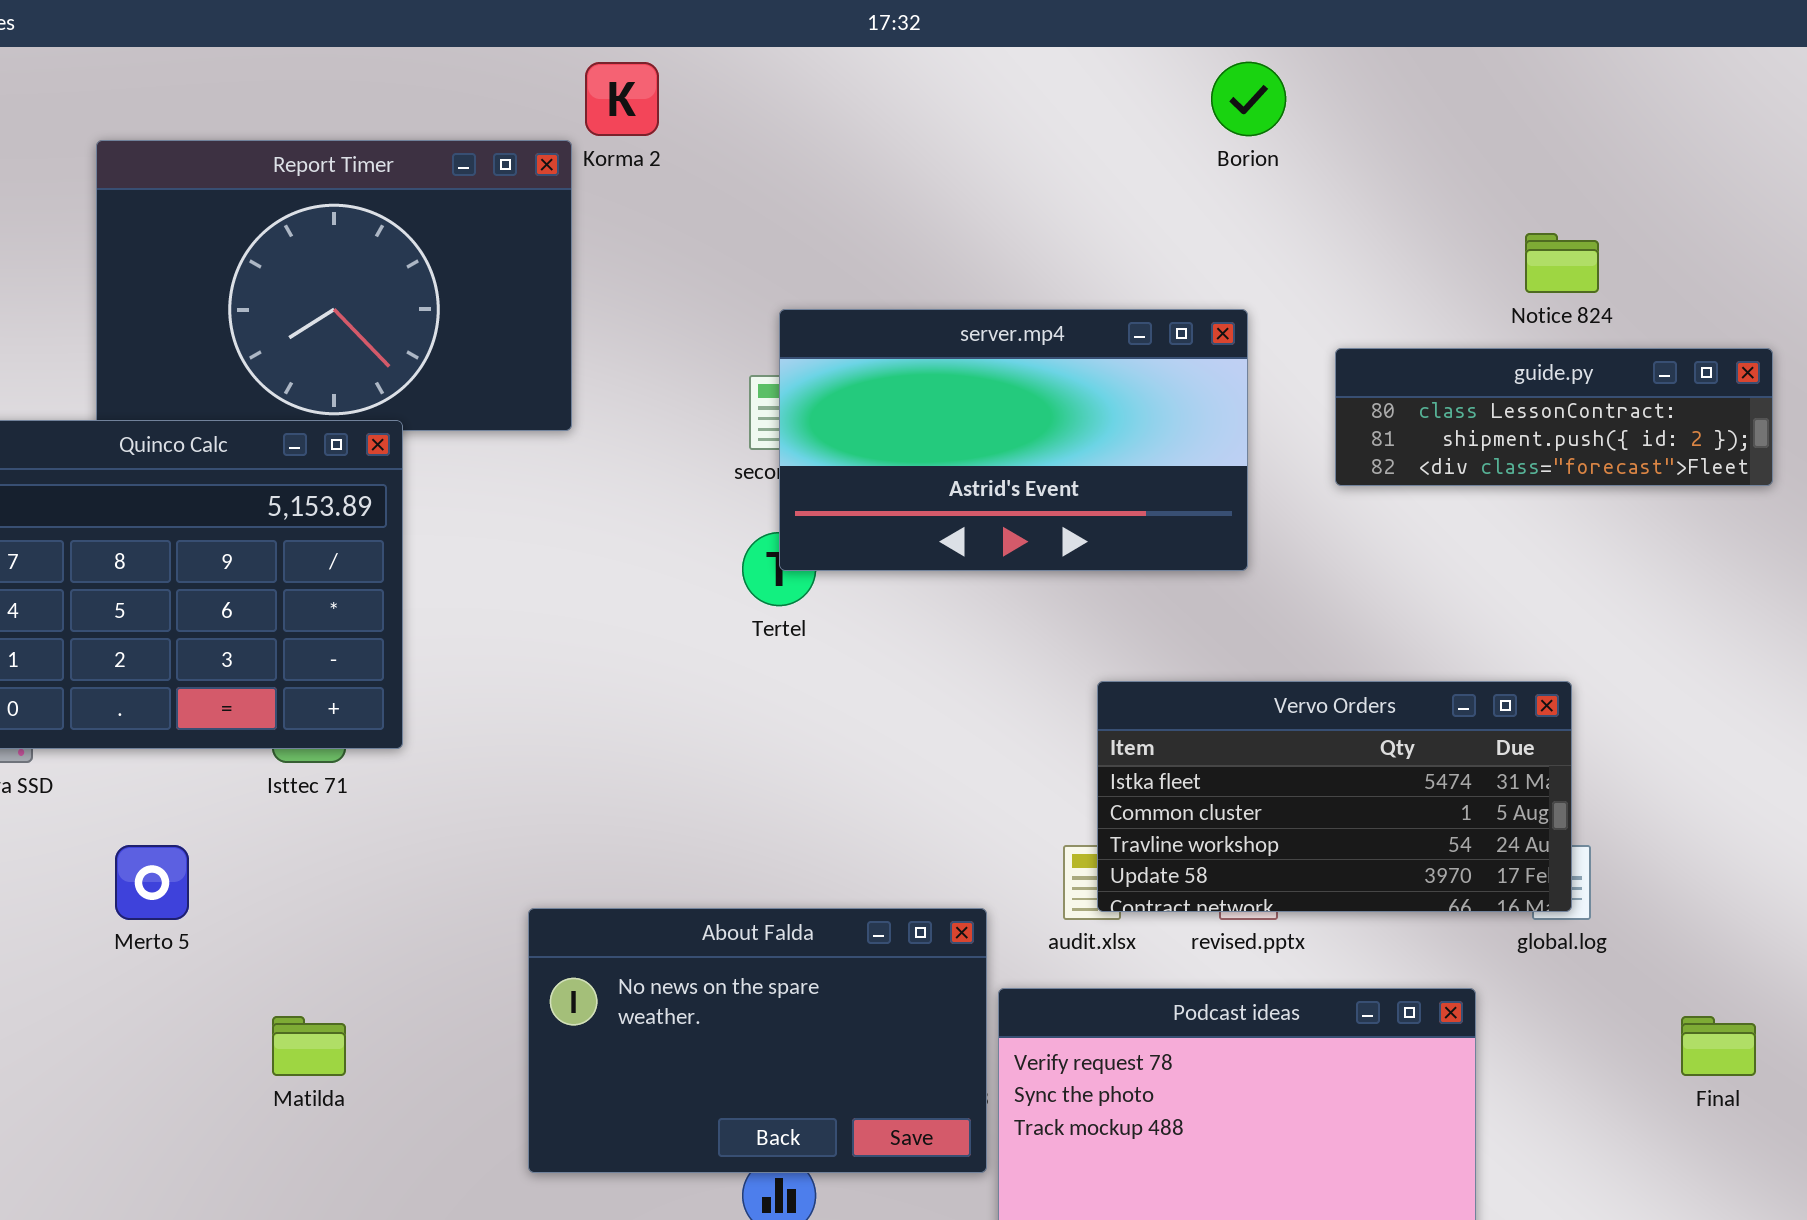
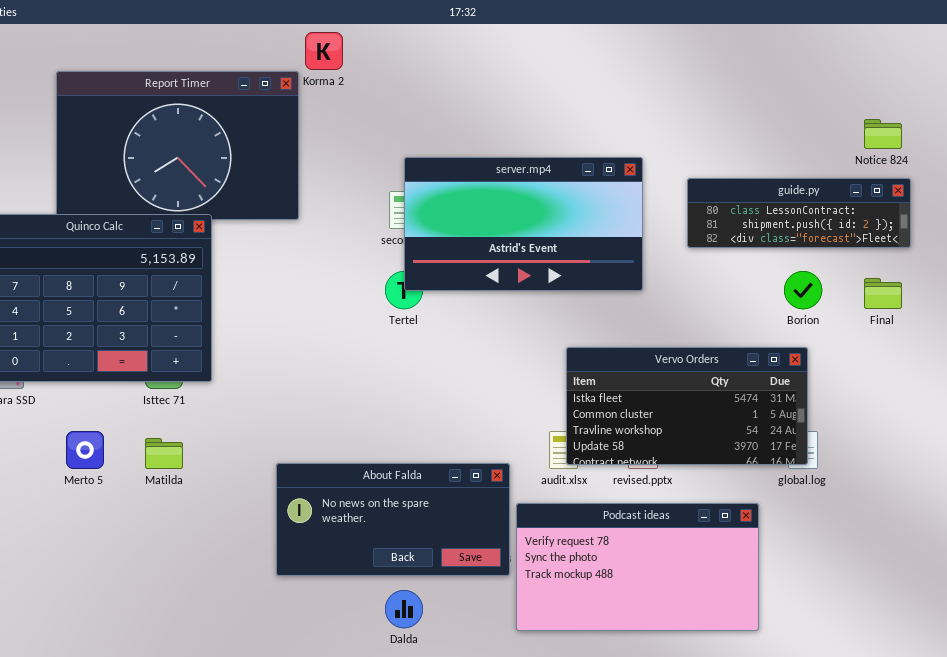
Borion: [1211,62,1286,136] -> [784,271,822,309], moved
Notice 824: [1525,233,1599,293] -> [864,119,902,149], moved
About Falda: [528,908,987,1173] -> [276,463,510,576], resized
Matilda: [272,1016,346,1076] -> [145,438,183,469], moved
Final: [1681,1016,1756,1076] -> [864,278,902,309], moved

